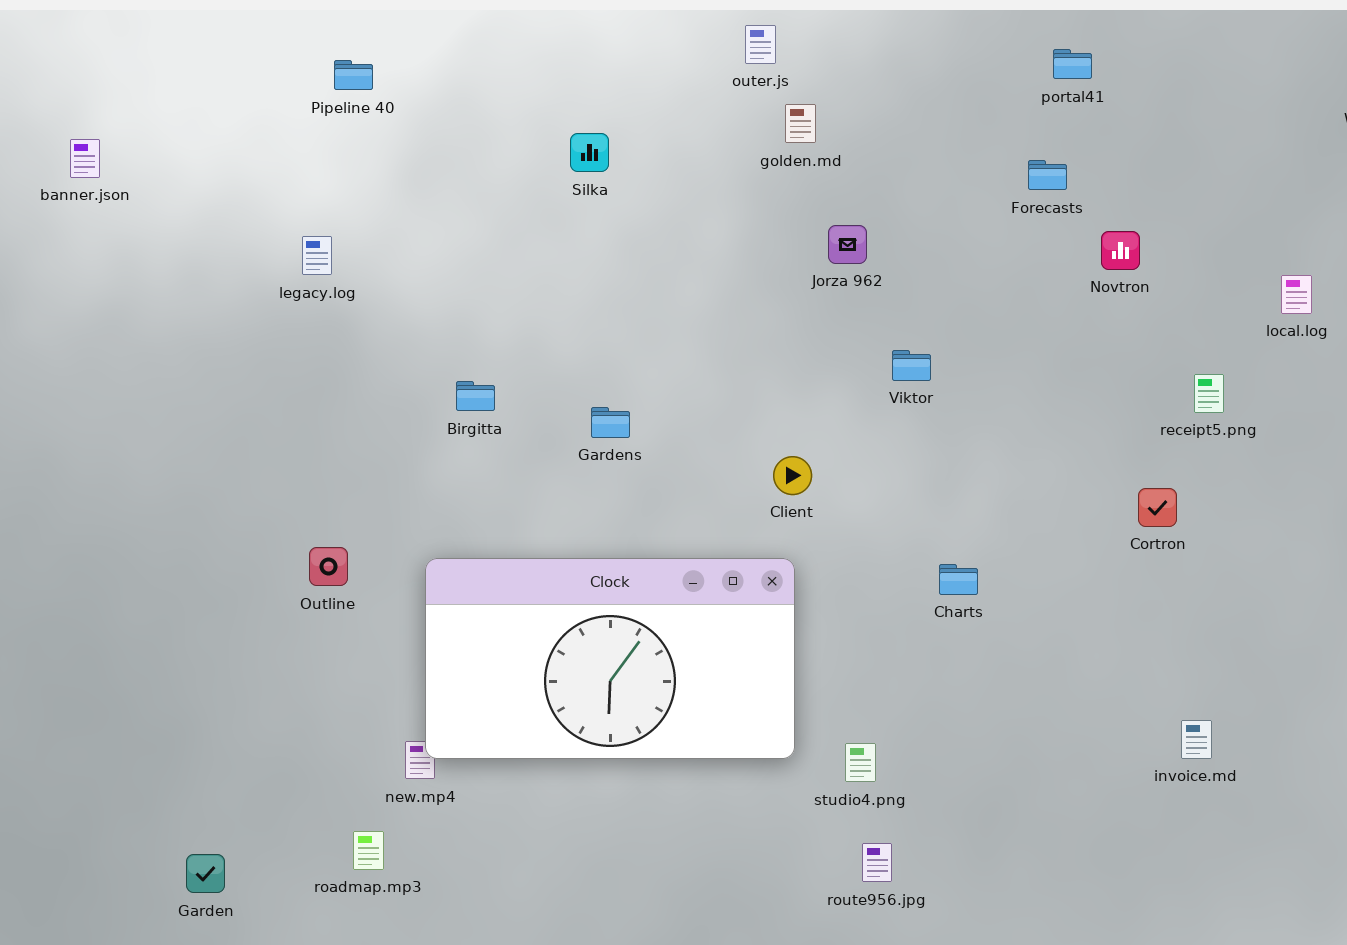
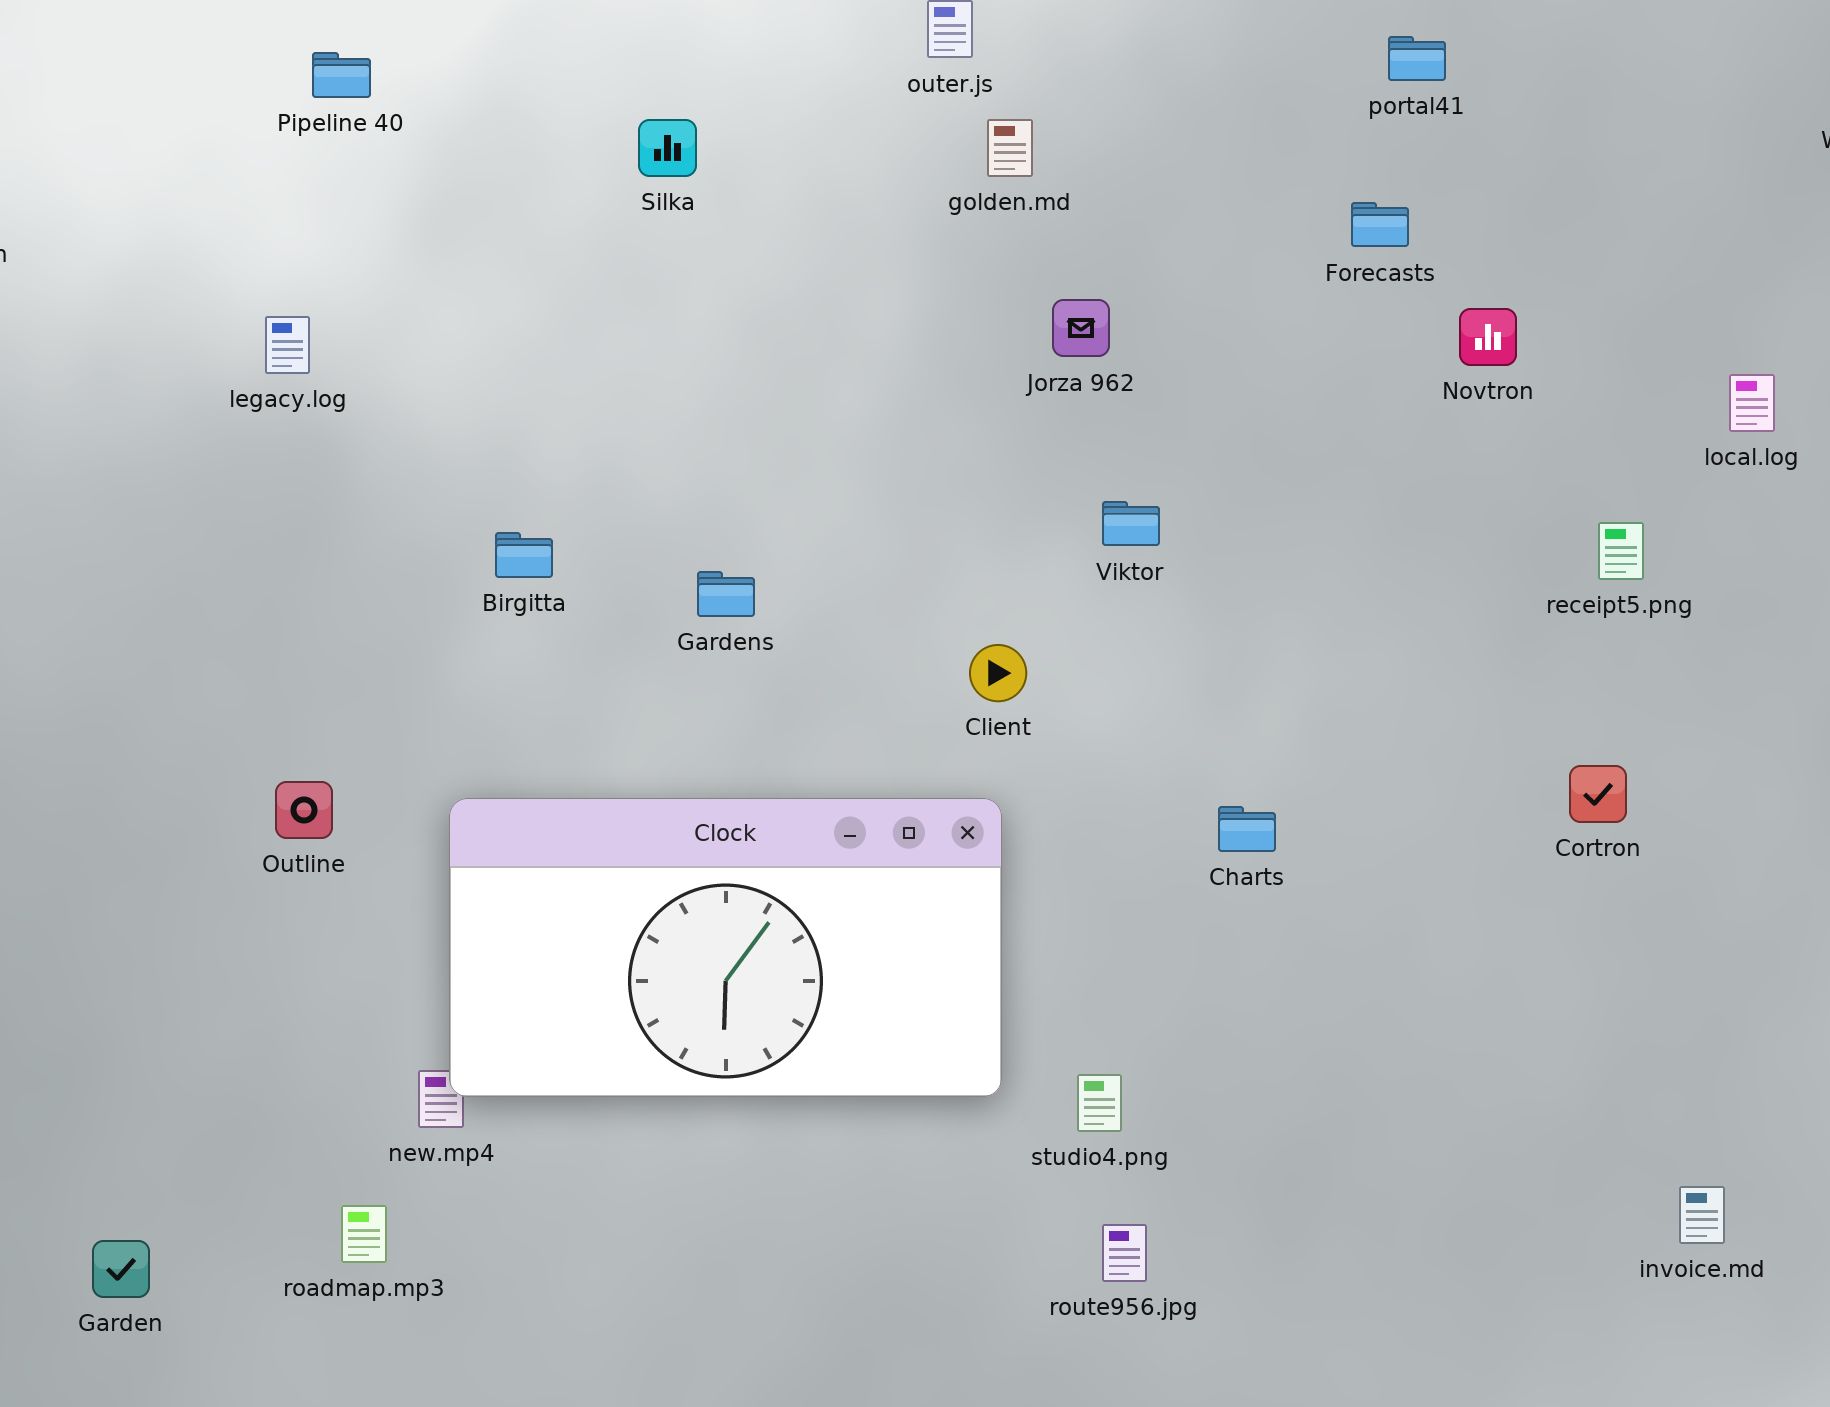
Silka: [570,133,609,172] -> [638,119,697,177], moved
Viktor: [892,350,931,381] -> [1102,501,1160,546], moved
Cortron: [1138,488,1177,527] -> [1569,765,1627,823], moved
invoice.md: [1181,720,1212,759] -> [1679,1186,1725,1244], moved

